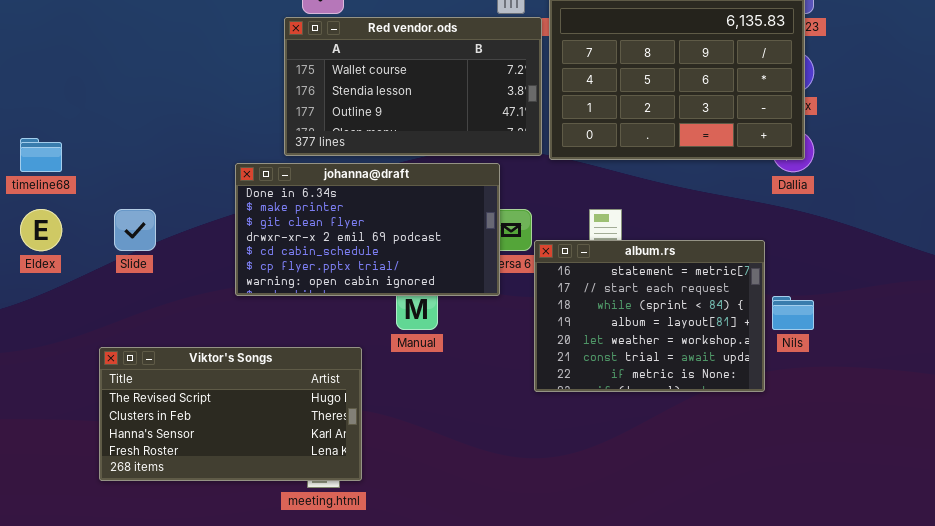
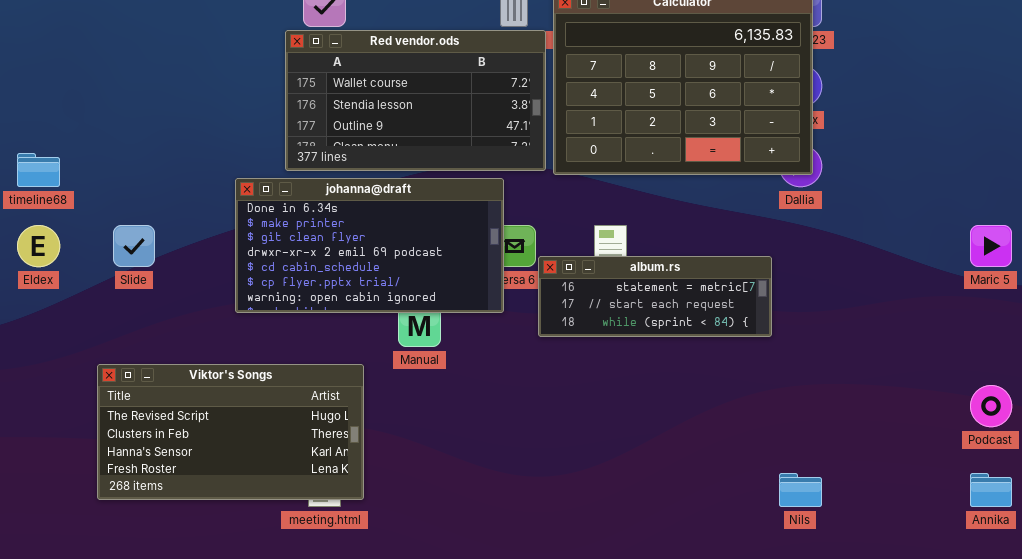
album.rs: [534,240,765,392] -> [538,256,772,337], resized
Nils: [772,296,814,330] -> [779,473,822,507], moved

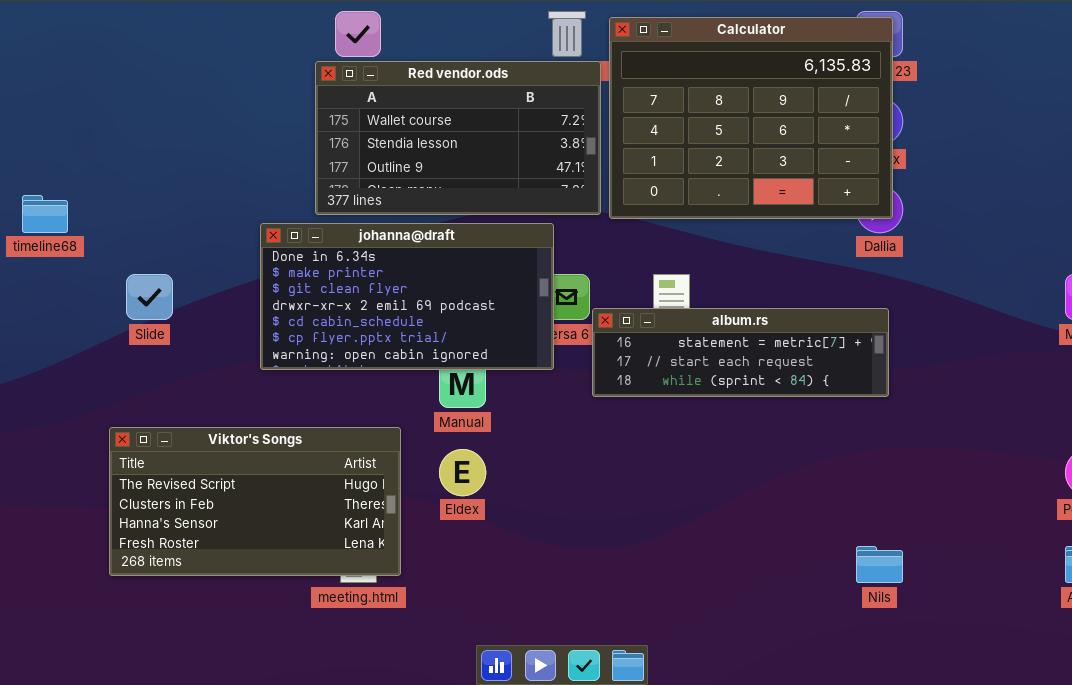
Eldex: [17,225,60,267] -> [439,449,486,496], moved
album.rs: [538,256,772,337] -> [592,308,889,397], resized

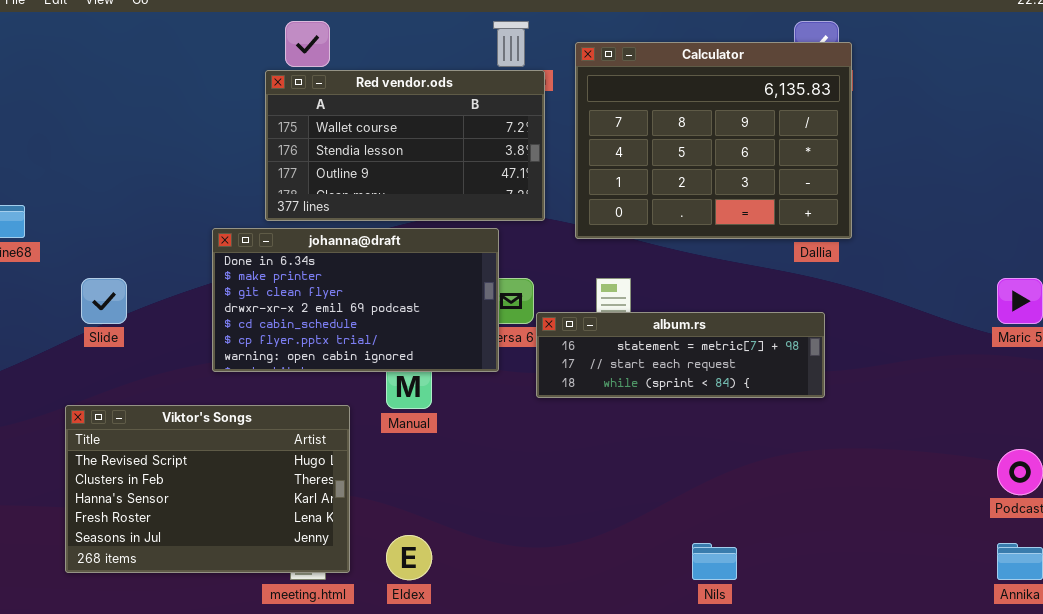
Calculator: [609,17,893,219] -> [575,42,852,239], moved
Viktor's Songs: [109,427,401,576] -> [65,405,350,573], resized
Eldex: [439,449,486,496] -> [386,535,432,580], moved
Nils: [856,546,903,583] -> [692,543,737,580], moved

